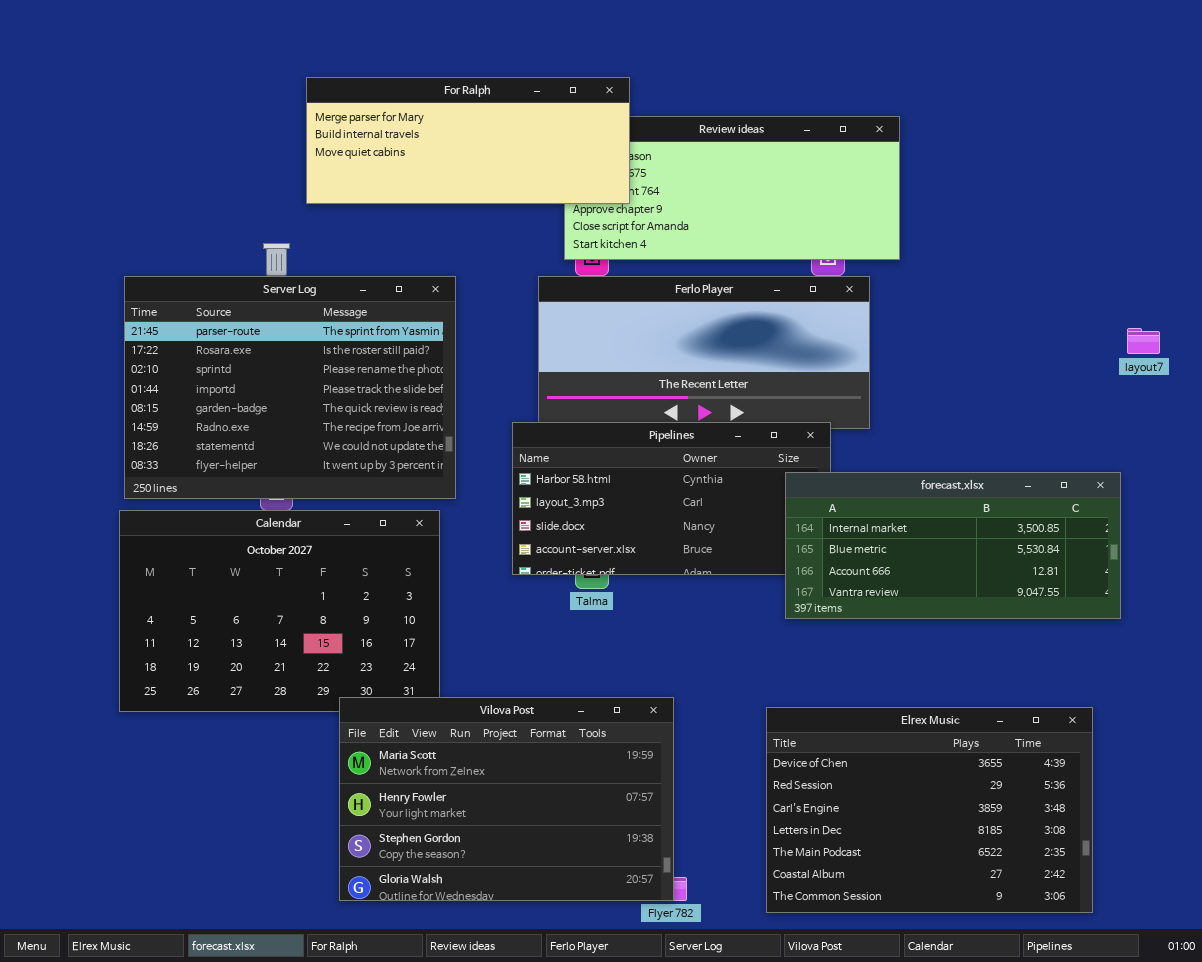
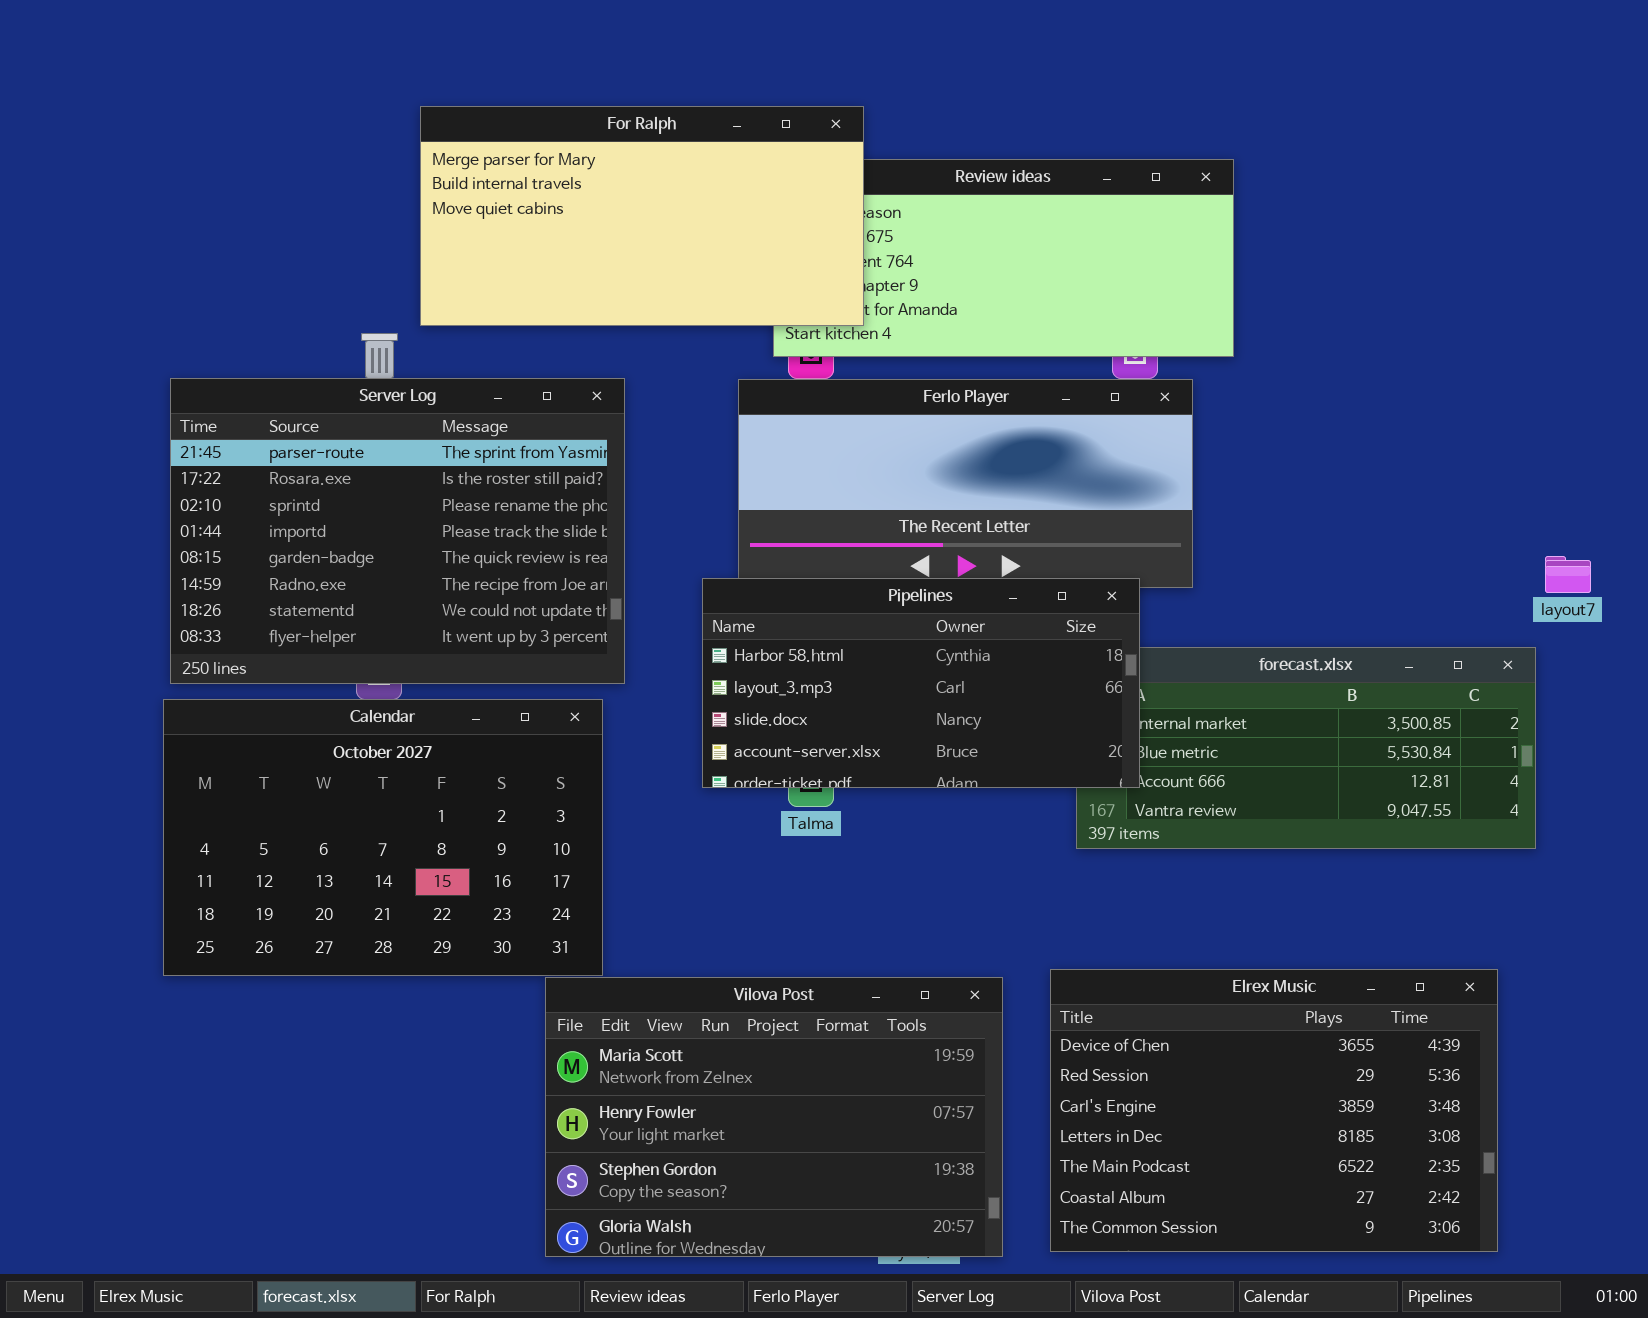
For Ralph: [306,77,630,204] -> [420,106,864,326], resized
layout7: [1127,328,1160,354] -> [1545,556,1591,593], moved
Pipelines: [512,422,831,575] -> [702,578,1140,788], raised
Vilova Post: [339,697,674,901] -> [545,977,1003,1257], moved

